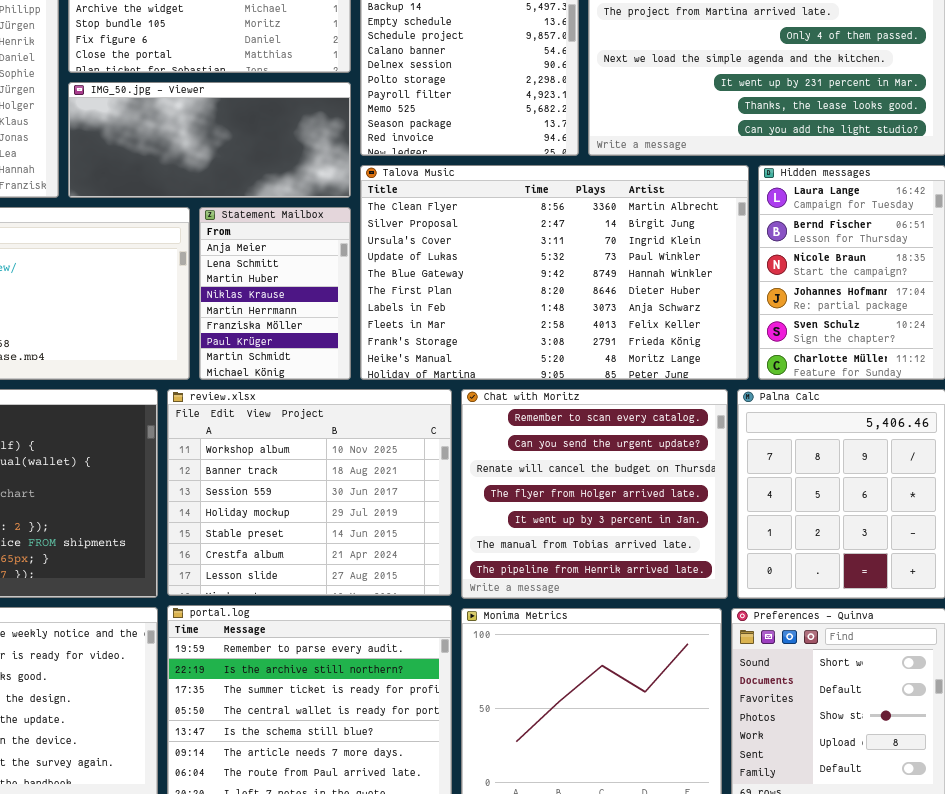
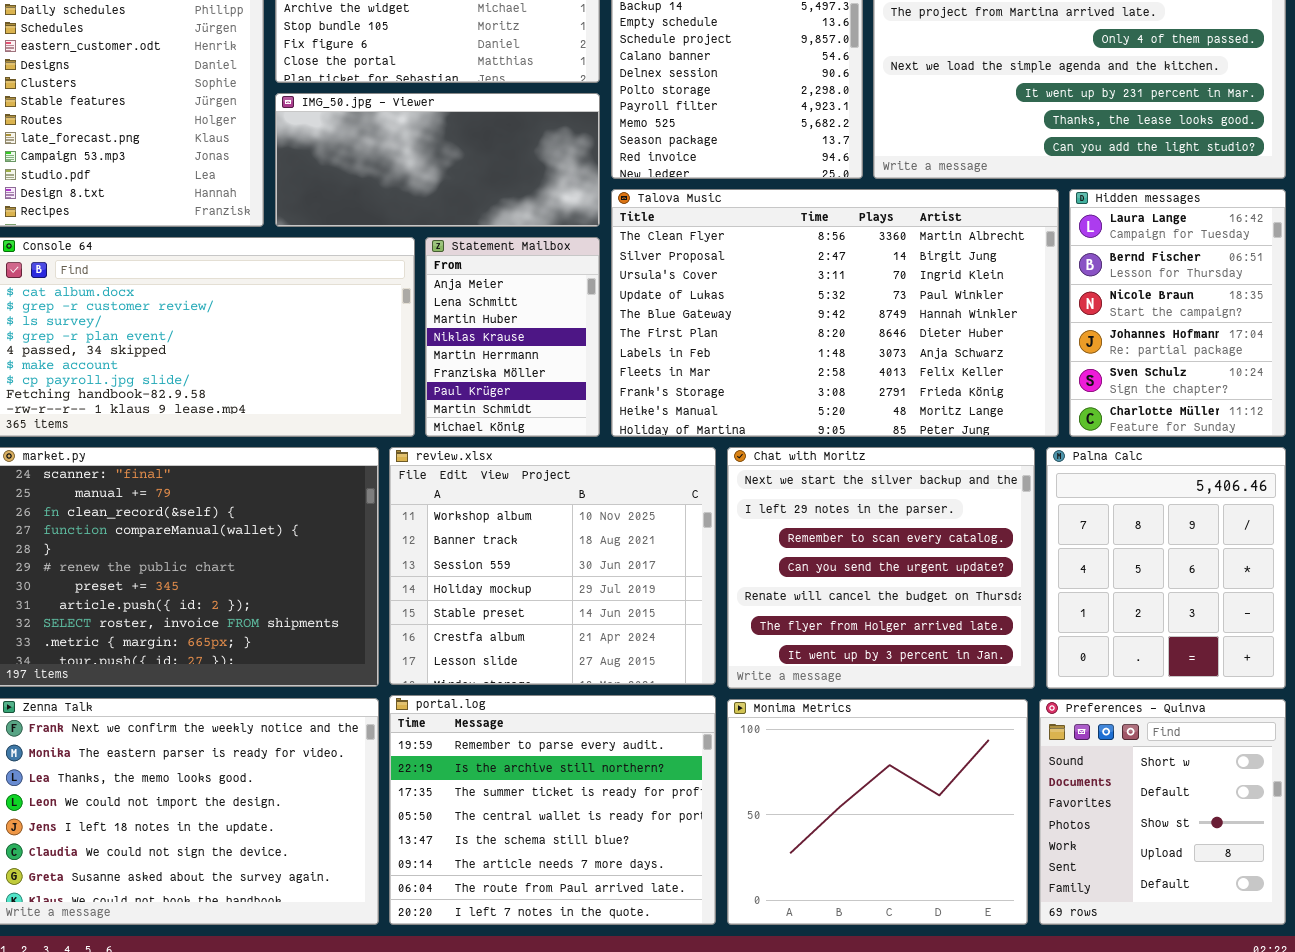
Chat with Moritz: [461,389,728,599] -> [727,447,1035,689], scrolled up 2 rows

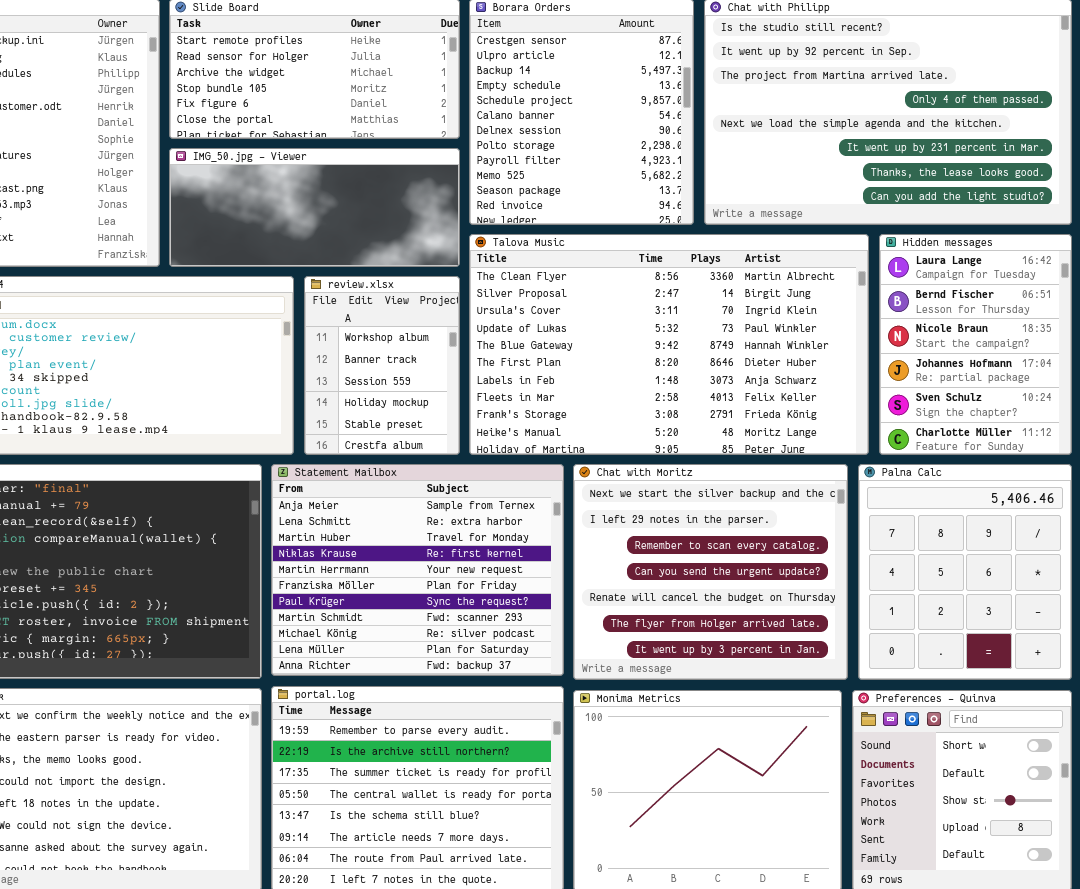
Statement Mailbox: [425,237,600,437] -> [271,464,564,676], moved, resized
review.xlsx: [389,447,716,685] -> [304,276,460,455], moved, resized

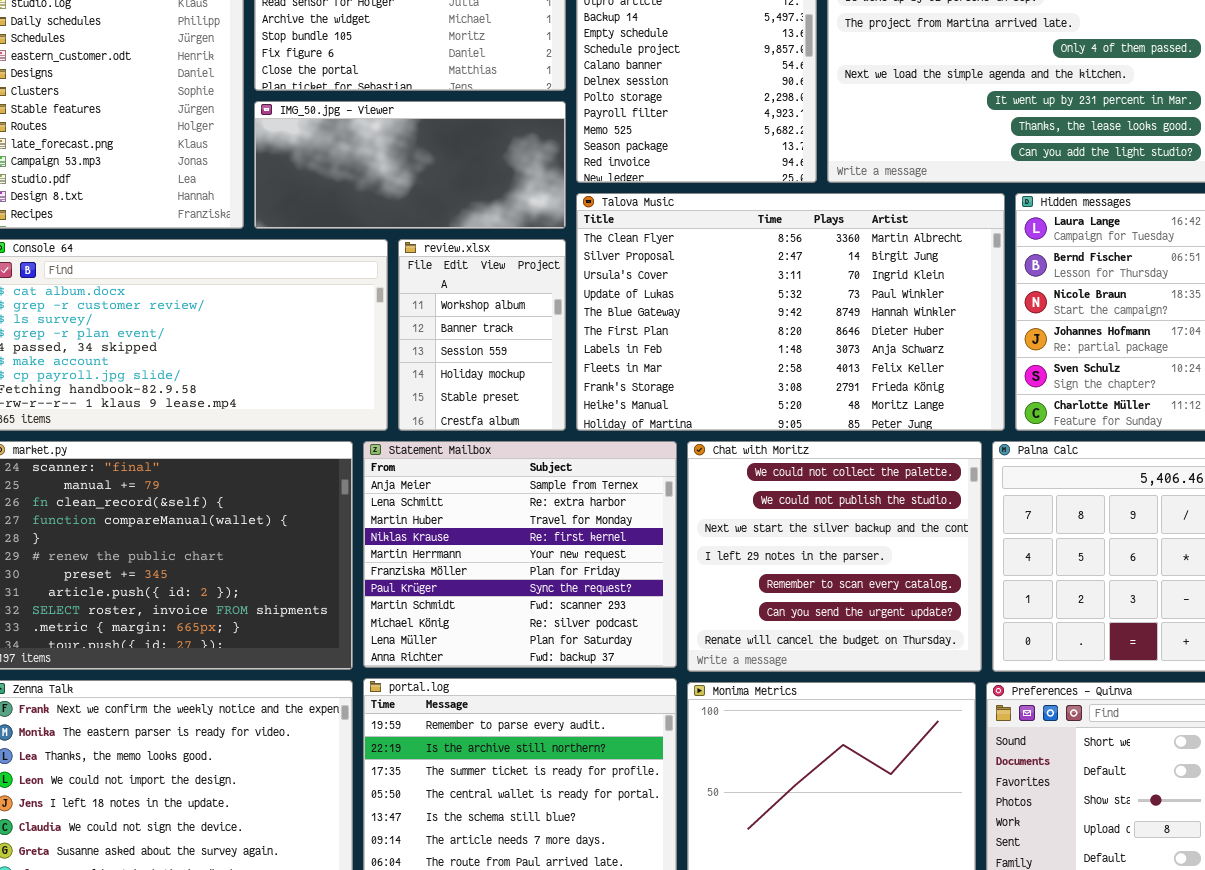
Chat with Moritz: [573,464,848,680] -> [687,441,982,672], scrolled up 2 rows

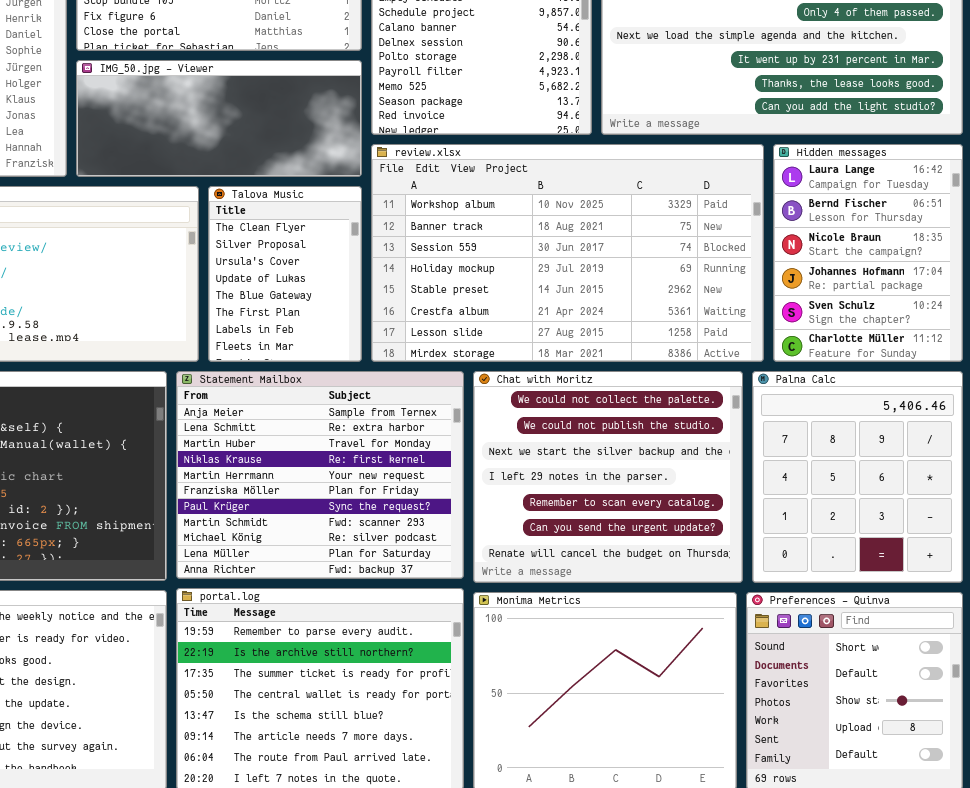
Talova Music: [576,193,1005,431] -> [208,186,362,362], moved, resized
review.xlsx: [398,239,566,431] -> [371,144,764,362], moved, resized

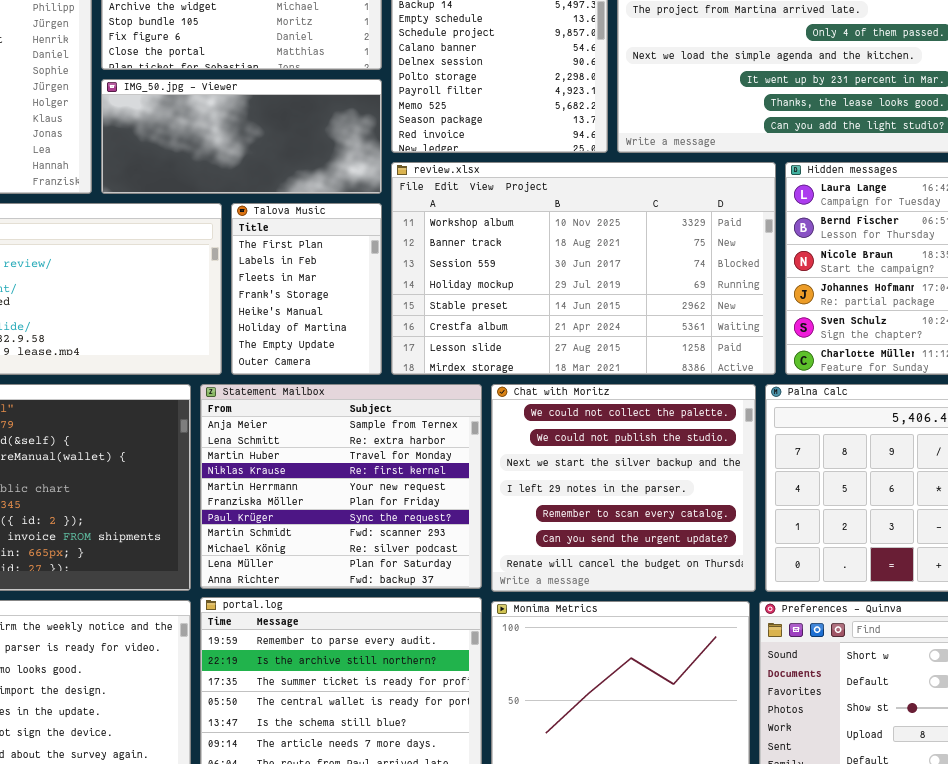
Talova Music: [208,186,362,362] -> [231,203,382,375], scrolled down 5 rows

